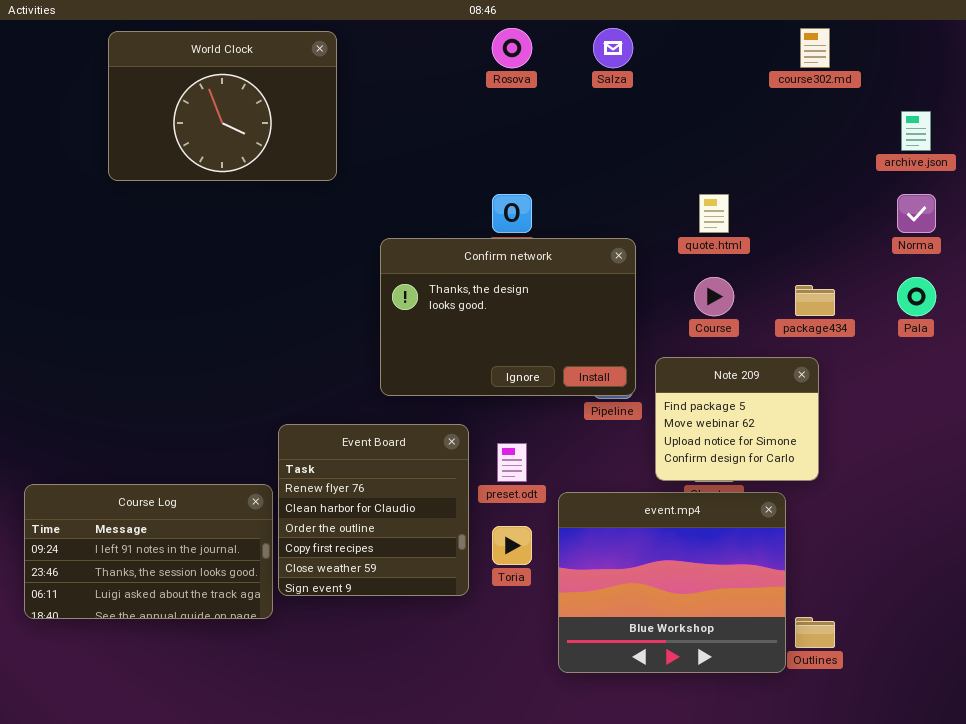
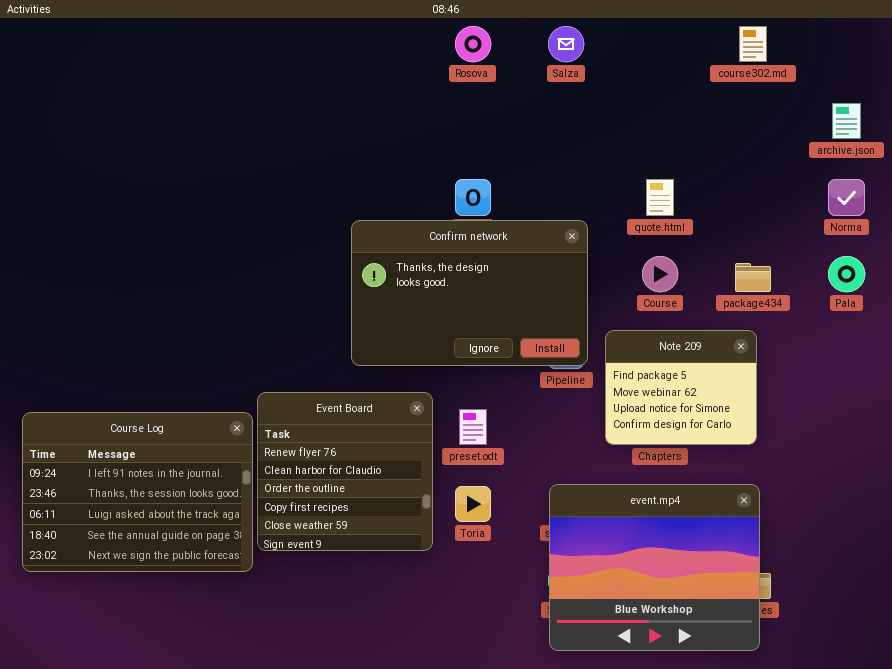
World Clock: [108,31,337,181] -> none, closed
Course Log: [24,484,273,619] -> [22,412,253,572], resized
event.mp4: [558,492,786,673] -> [549,484,760,651], moved

